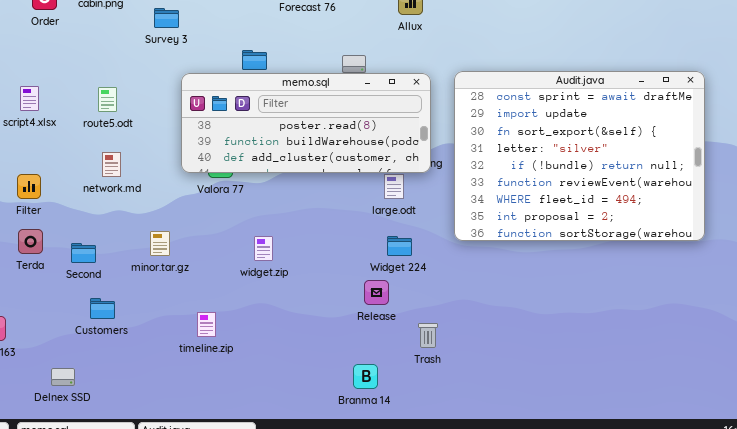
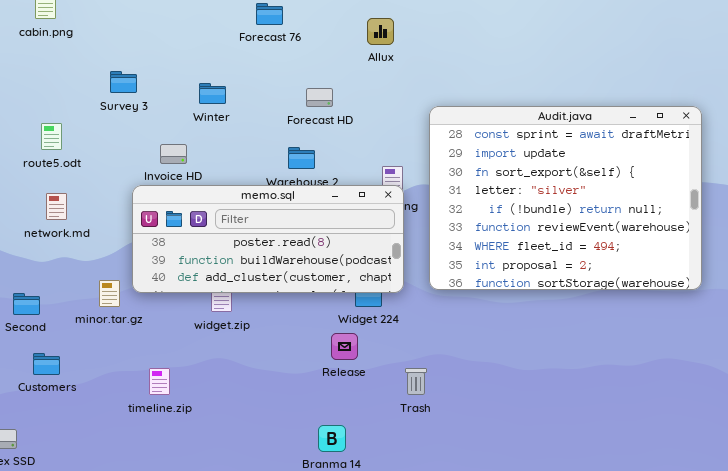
Survey 3: [154,8,179,28] -> [110,71,137,93], moved
memo.sql: [181,73,431,173] -> [132,185,404,293], moved
Trash: [418,323,438,348] -> [405,368,427,395], moved

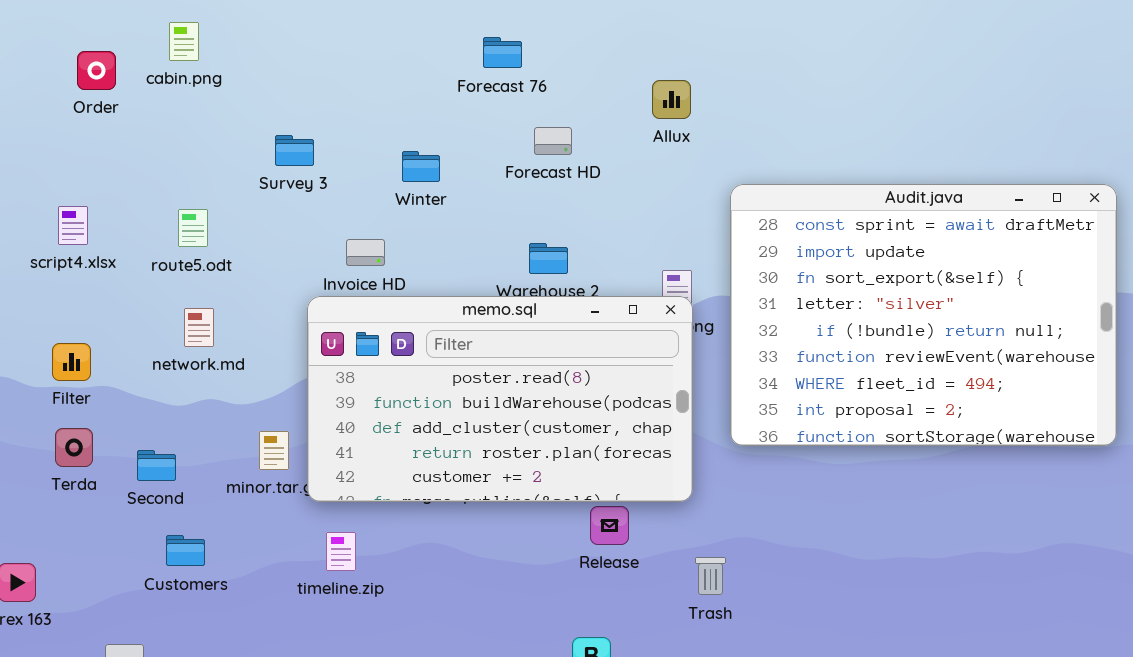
Allux: [367,18,394,45] -> [652,80,691,119], moved
Forecast HD: [306,88,333,107] -> [534,127,572,155], moved
memo.sql: [132,185,404,293] -> [307,296,693,502], resized
timeline.zip: [149,368,170,395] -> [326,532,356,571], moved

